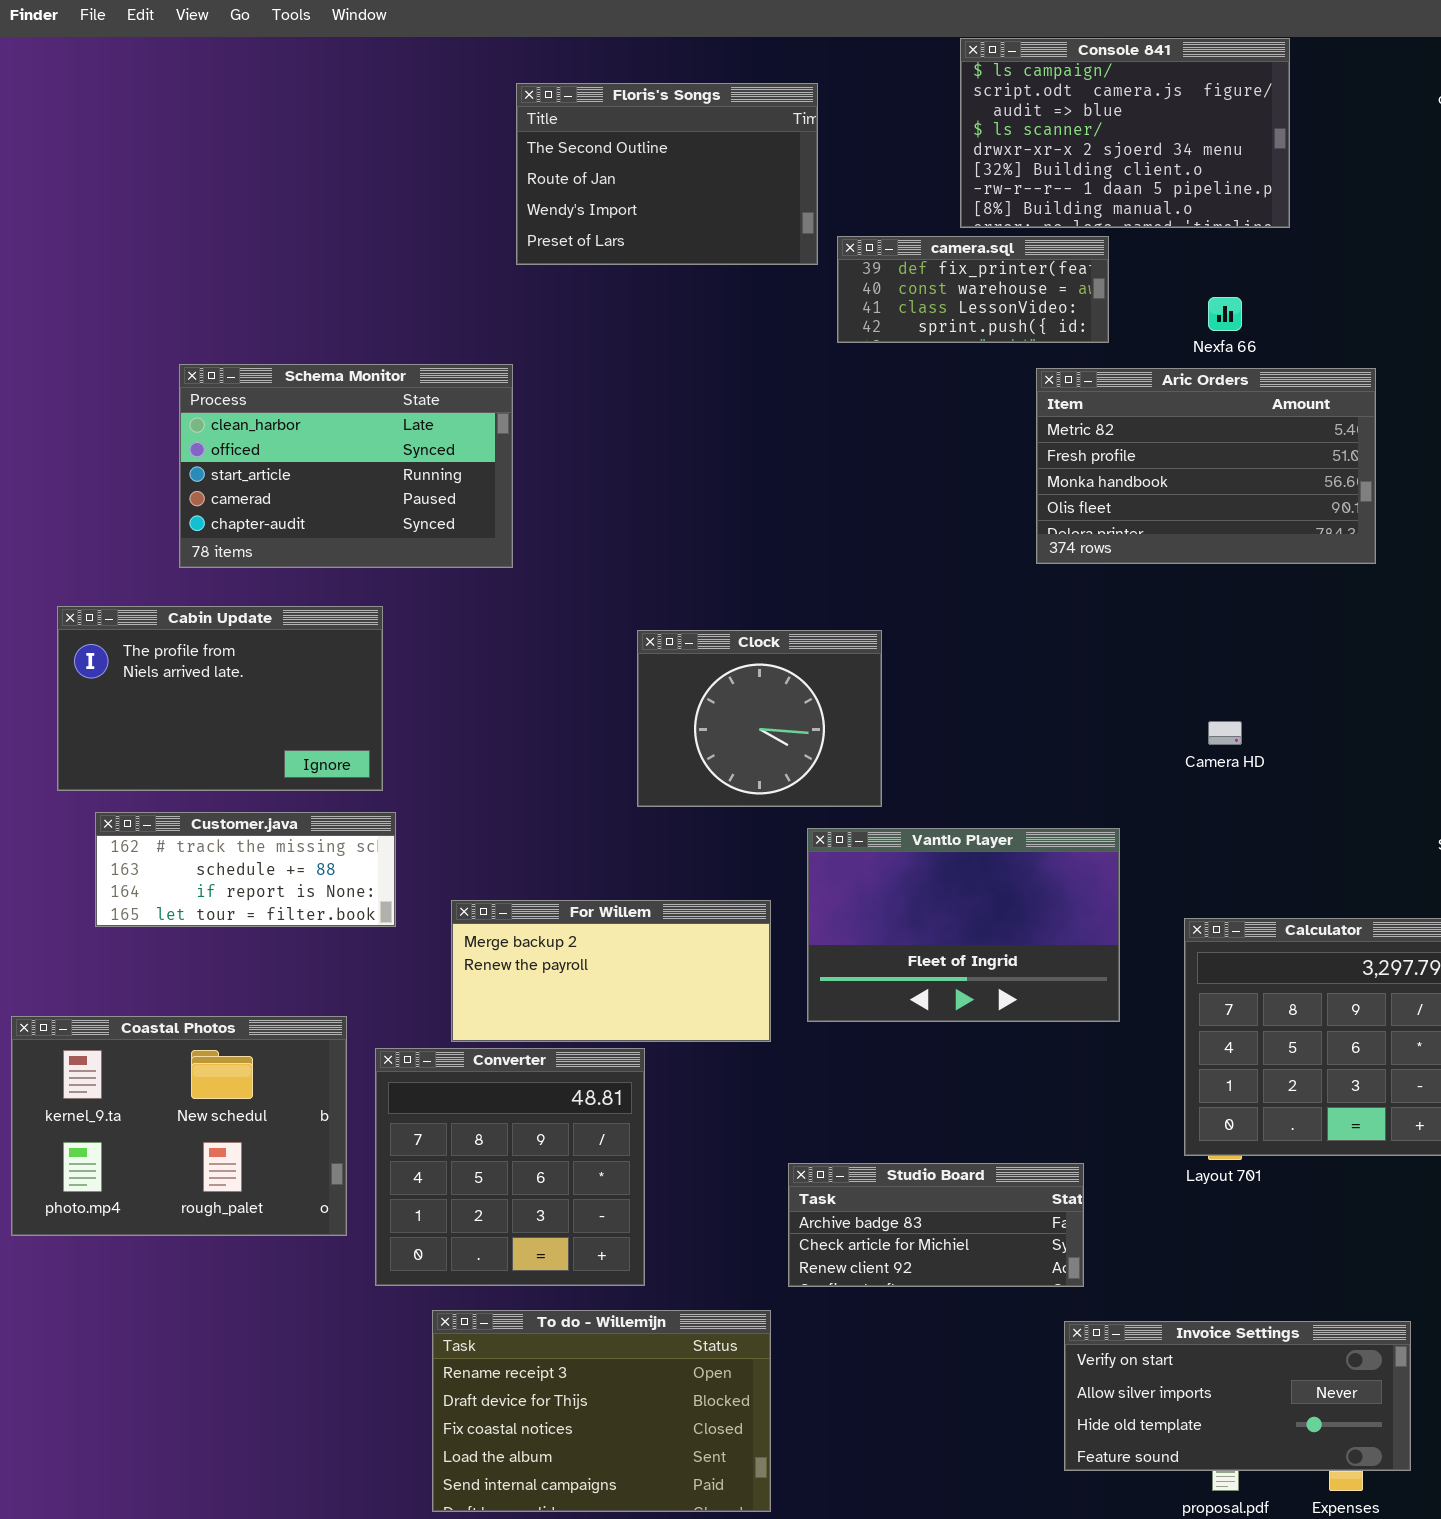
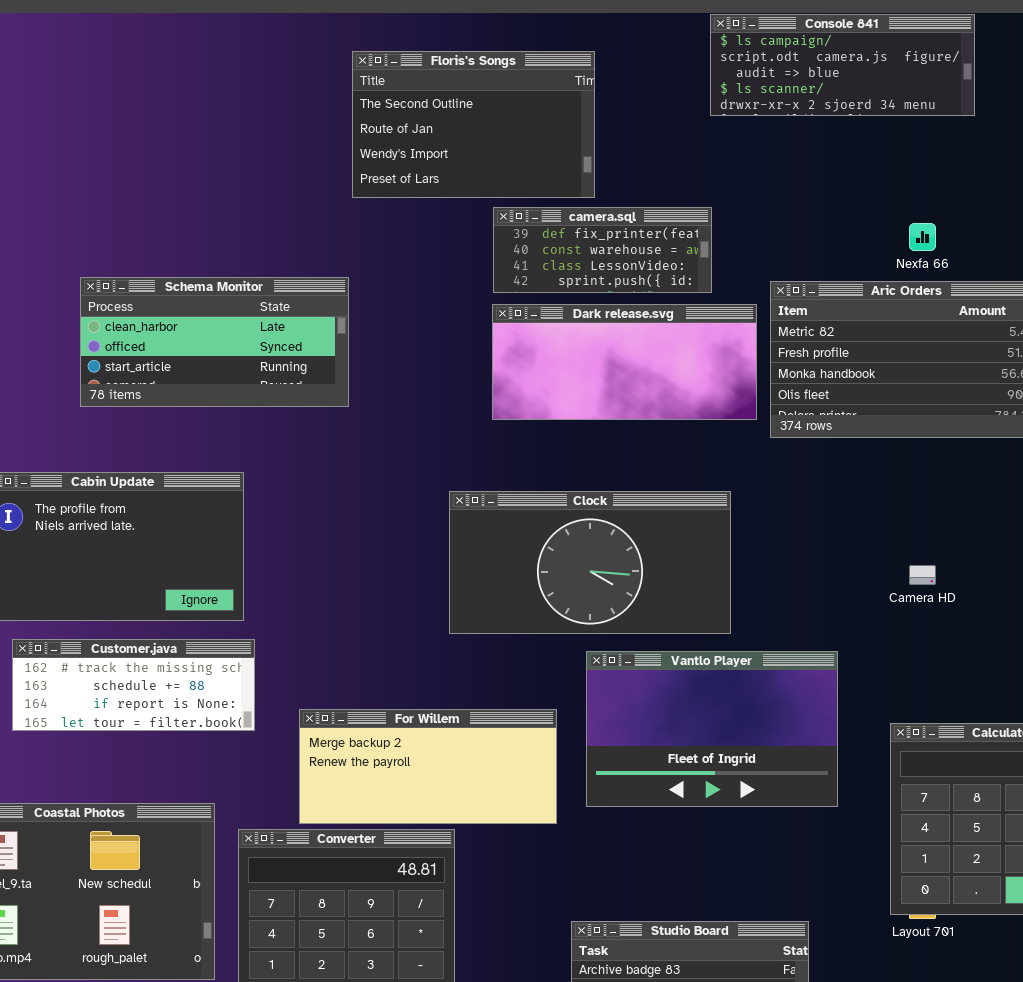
Console 841: [960,38,1290,228] -> [710,14,975,116], resized
camera.sql: [837,236,1109,343] -> [493,207,712,293], moved
Schema Monitor: [179,364,513,568] -> [80,277,349,407], resized
Dark release.svg: none -> [492,304,757,420], opened
Clock: [637,630,882,807] -> [449,491,731,634], resized

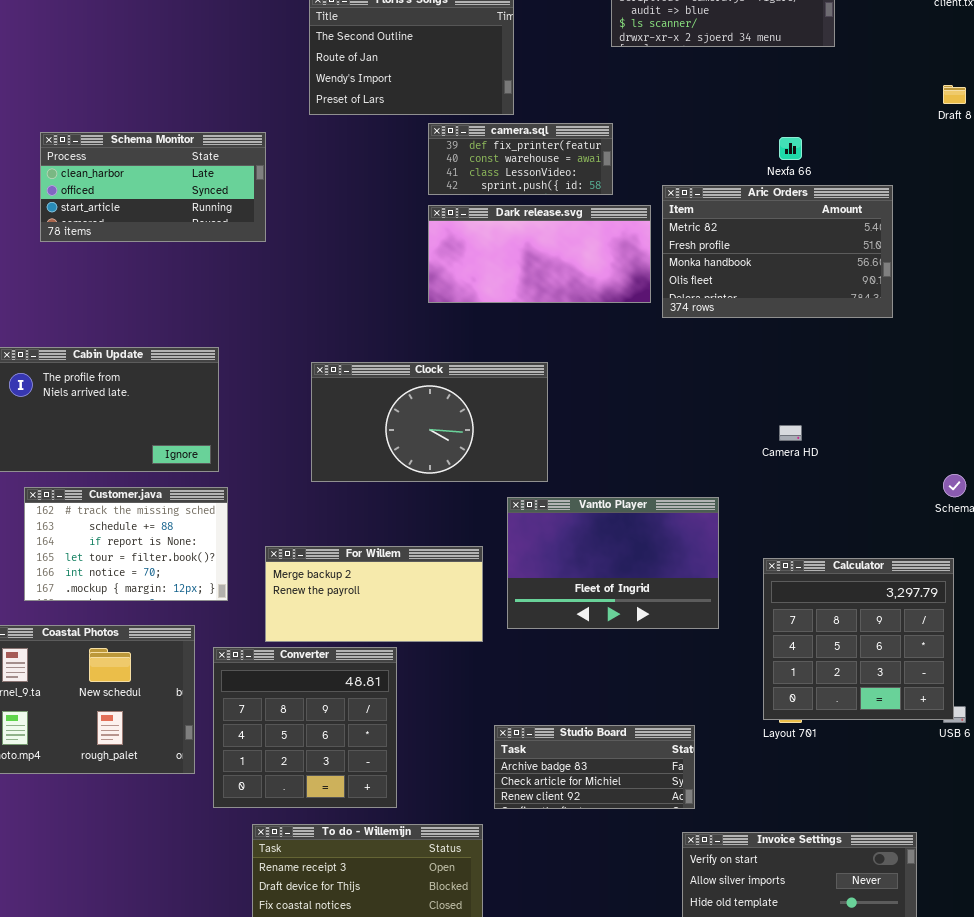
Schema Monitor: [80,277,349,407] -> [40,132,266,242], moved
Clock: [449,491,731,634] -> [311,362,548,482], moved
Customer.java: [12,639,255,731] -> [24,487,228,601], resized

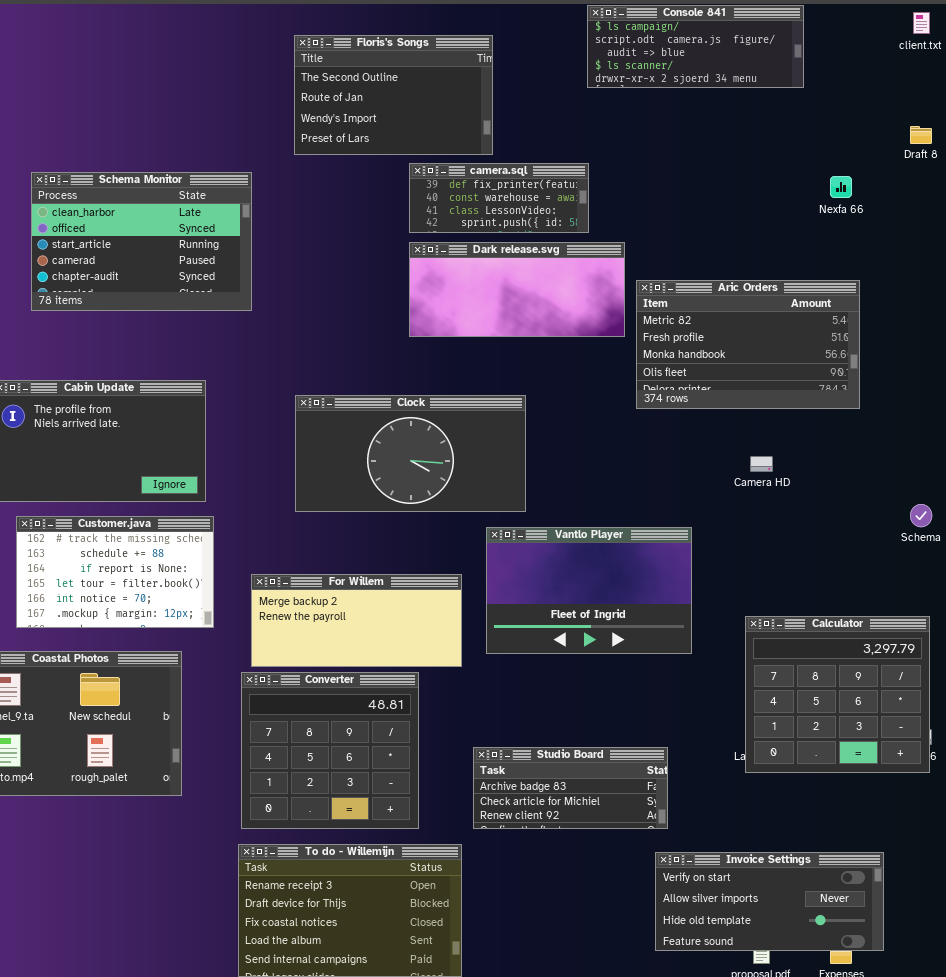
Schema Monitor: [40,132,266,242] -> [31,172,252,311], resized
Nexfa 66: [779,137,802,160] -> [830,176,852,198], moved
Aric Orders: [662,185,893,318] -> [636,280,860,409], moved
Calculator: [763,558,954,720] -> [745,616,930,773], moved
Converter: [213,647,397,808] -> [241,672,419,829], moved

